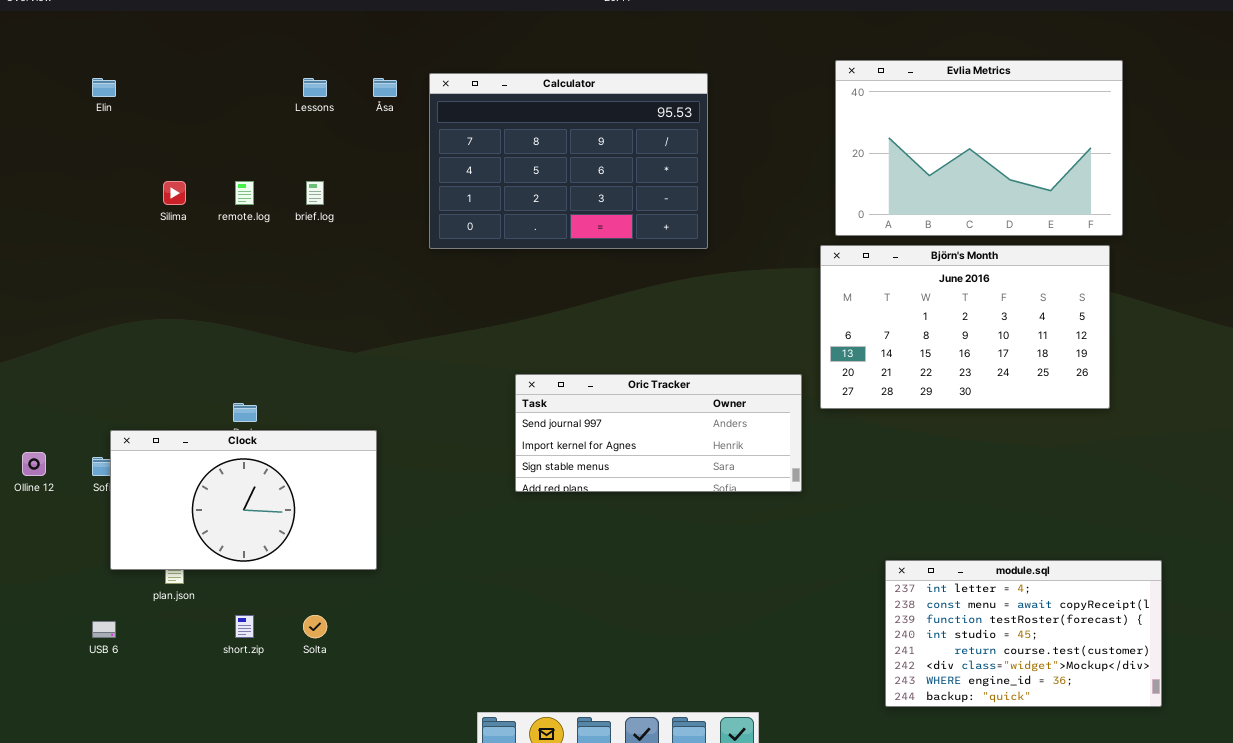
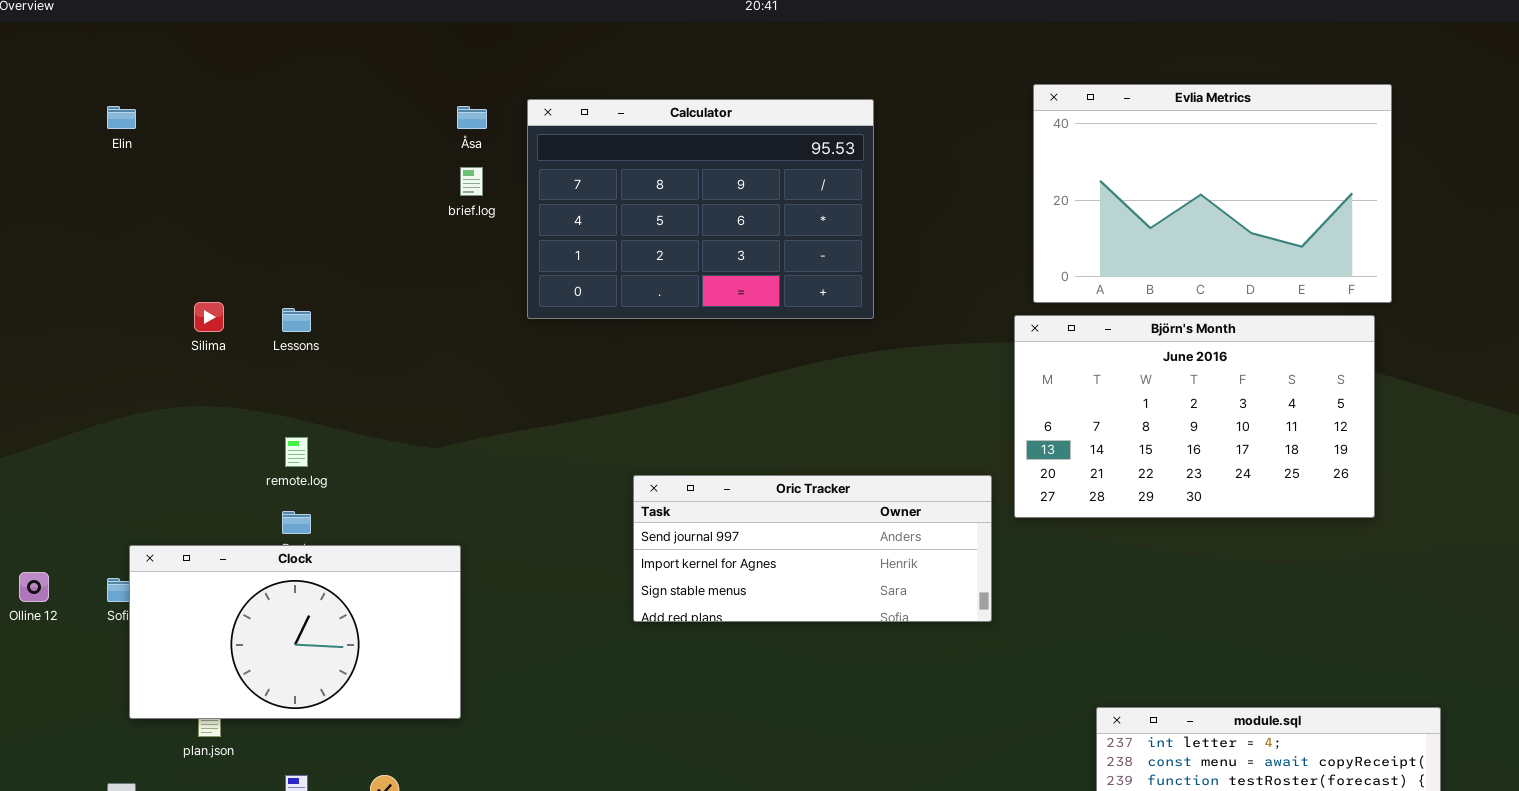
Lessons: [303,78,327,97] -> [282,308,311,332], moved
Silima: [163,181,186,205] -> [194,302,224,332], moved
remote.log: [235,181,254,205] -> [285,437,308,467], moved
brief.log: [306,181,324,205] -> [460,167,483,196], moved

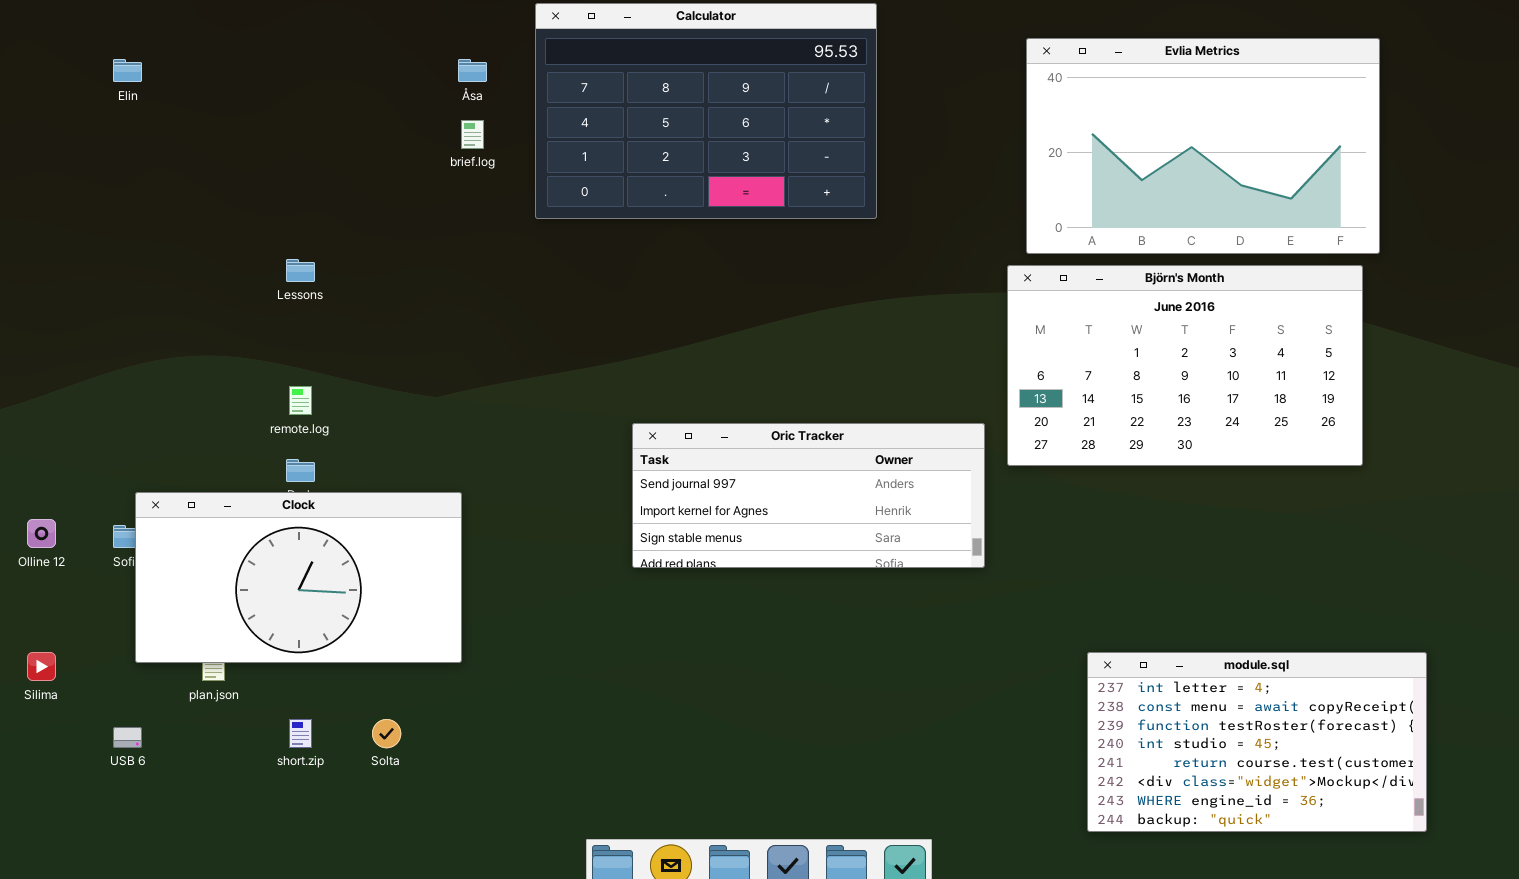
Calculator: [527,99,874,319] -> [535,3,877,219], moved
Silima: [194,302,224,332] -> [27,652,56,681], moved

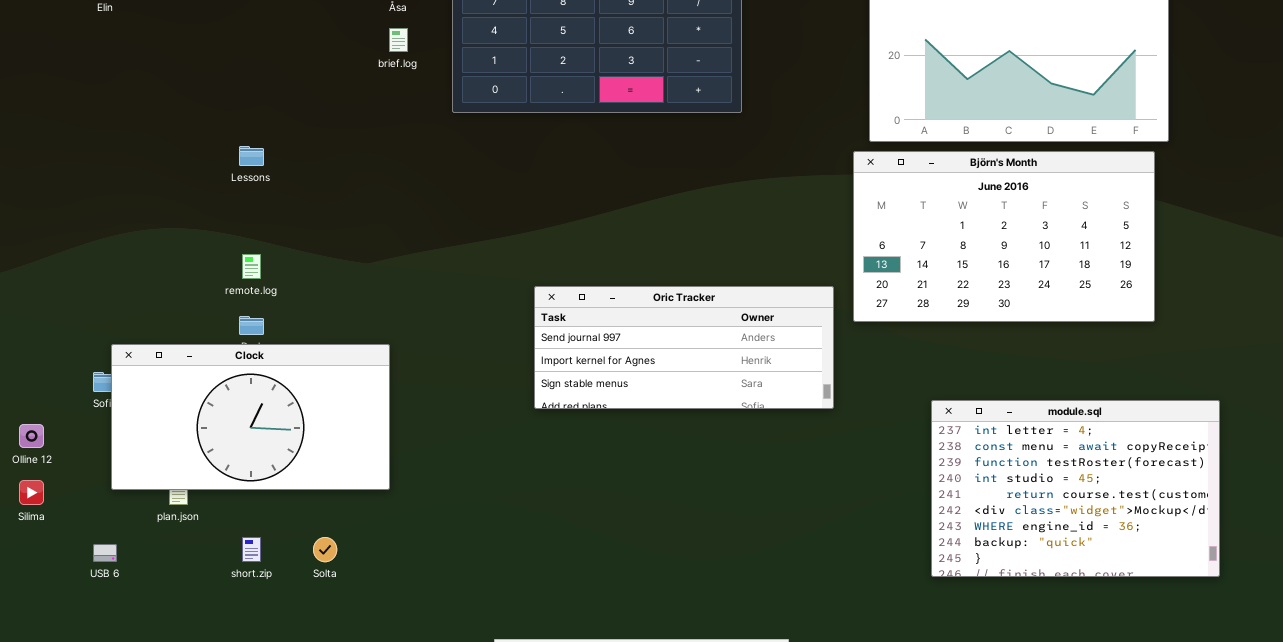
Olline 12: [27,519,56,548] -> [19,424,44,448], moved
module.sql: [1087,652,1427,832] -> [931,400,1220,577], moved, resized

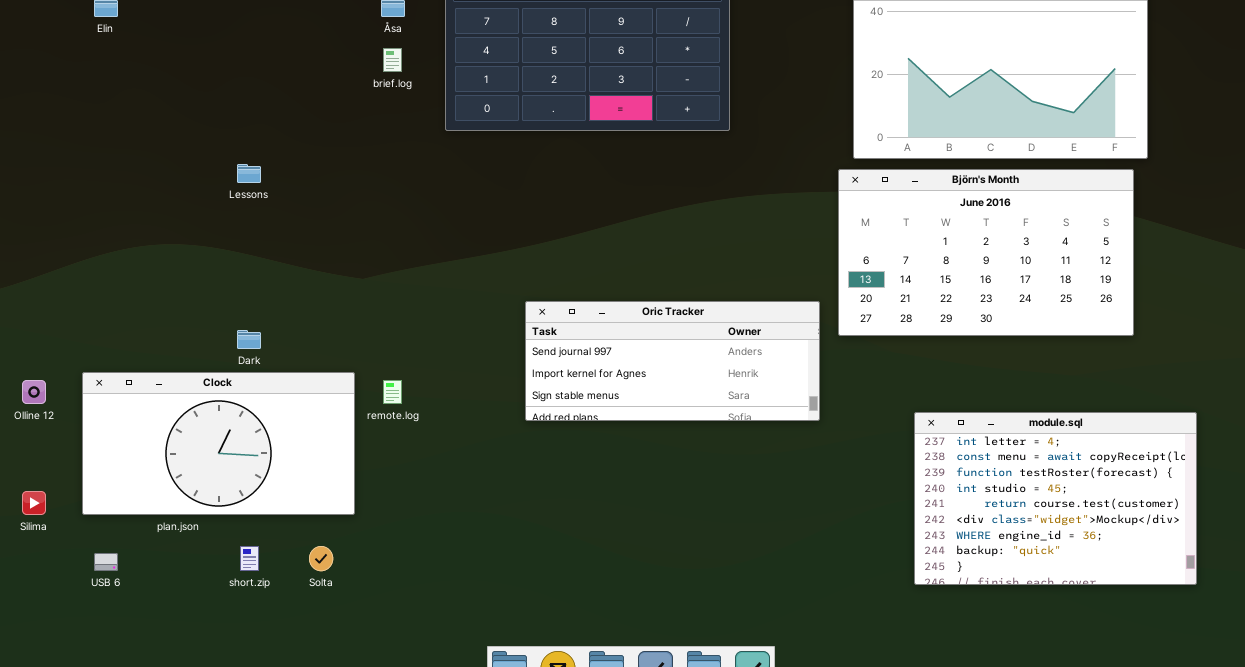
remote.log: [242,254,261,279] -> [383,380,402,404], moved
Clock: [111,344,390,490] -> [82,372,355,515], moved
Olline 12: [19,424,44,448] -> [22,380,46,404], moved

